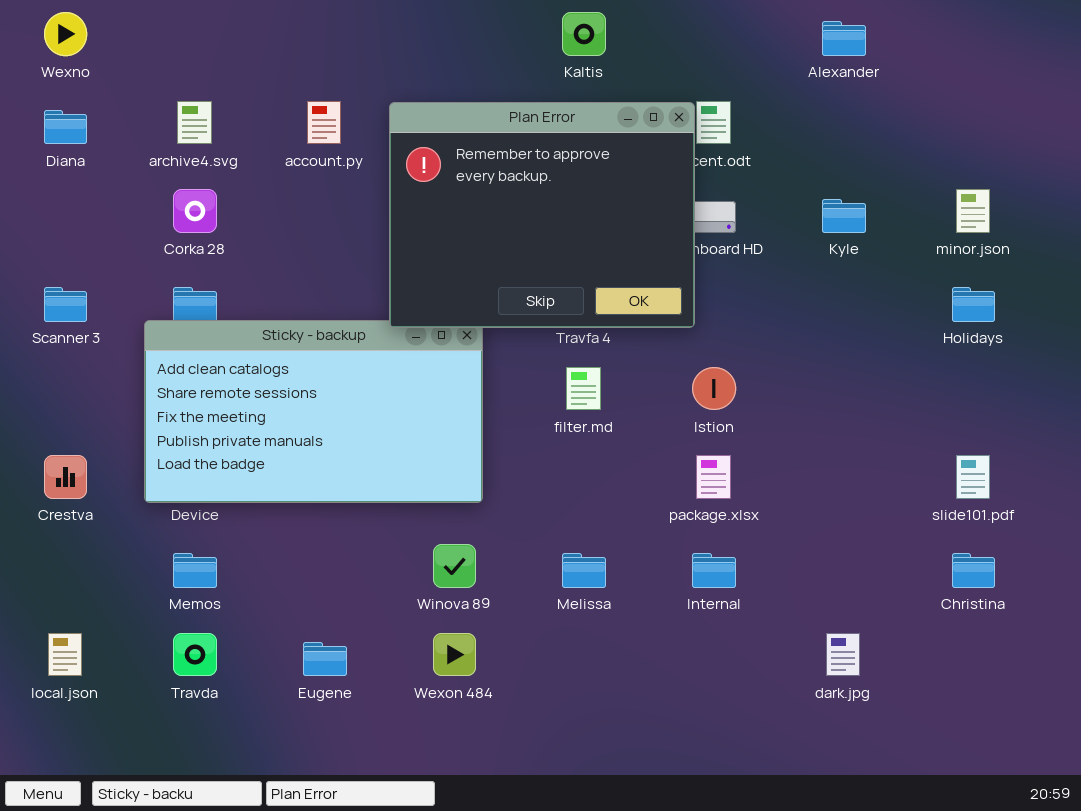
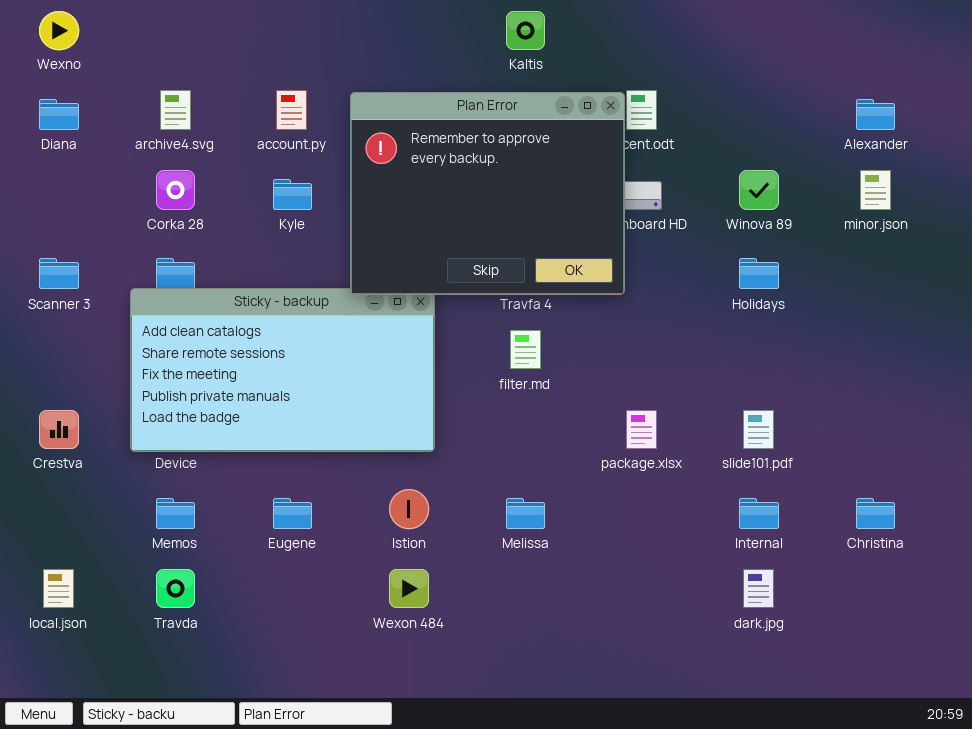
Alexander: [822,21,866,56] -> [856,99,895,130], moved
Kyle: [822,199,866,233] -> [273,179,312,210], moved
Holidays: [952,287,995,322] -> [739,258,779,289], moved
Istion: [692,367,736,410] -> [389,489,429,529], moved
slide101.pdf: [956,455,990,499] -> [743,410,774,449], moved
Winova 89: [433,544,476,588] -> [739,170,779,210], moved
Internal: [692,553,736,588] -> [739,498,779,529], moved
Eugene: [303,642,347,676] -> [273,498,312,529], moved

